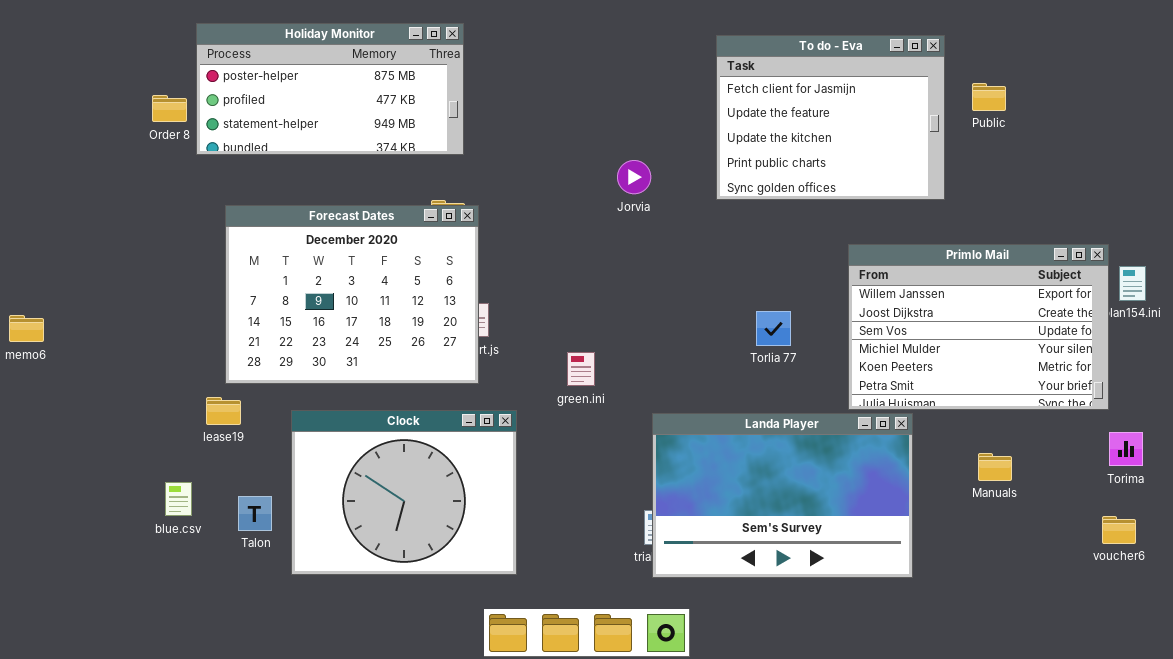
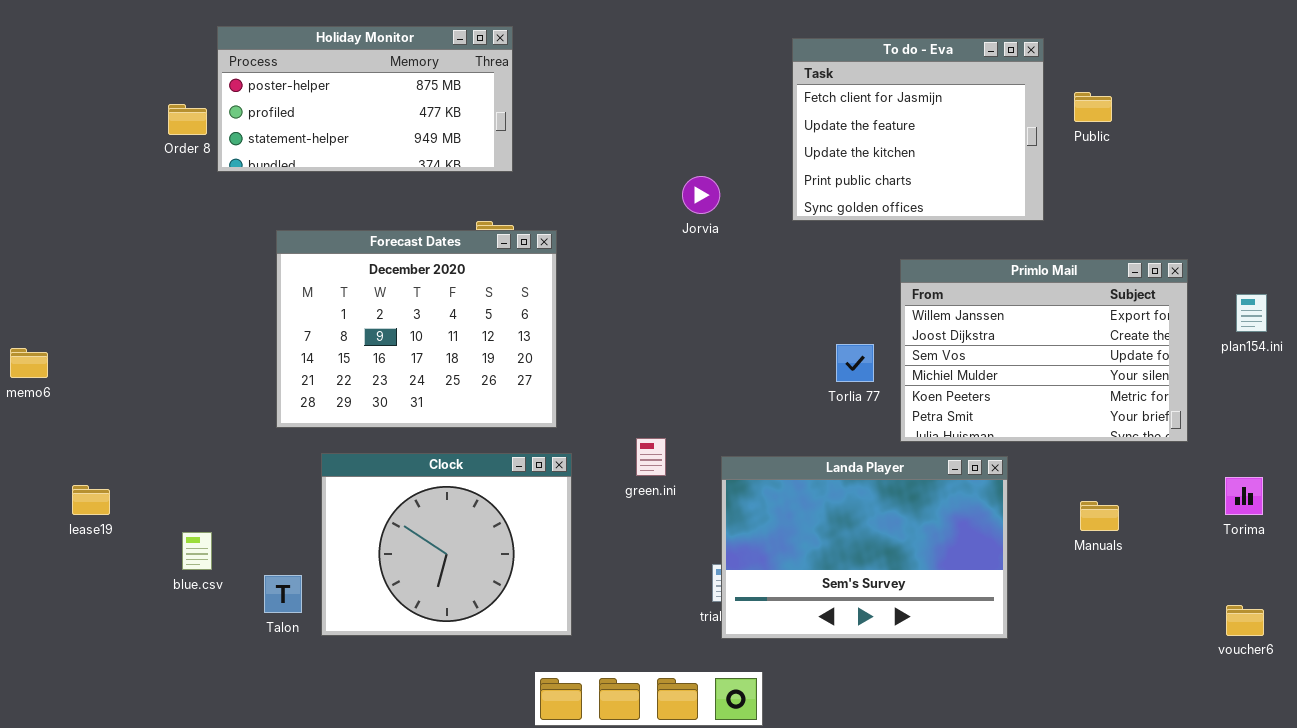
Forecast Dates: [225,205,479,384] -> [276,230,557,428], moved
Primlo Mail: [848,244,1109,410] -> [900,259,1188,442], moved
green.ini: [567,352,595,386] -> [636,438,666,476], moved
lease19: [206,397,241,425] -> [72,485,110,515], moved
Talon: [238,496,272,531] -> [264,575,302,613], moved
voucher6: [1102,516,1136,544] -> [1226,605,1264,636], moved

